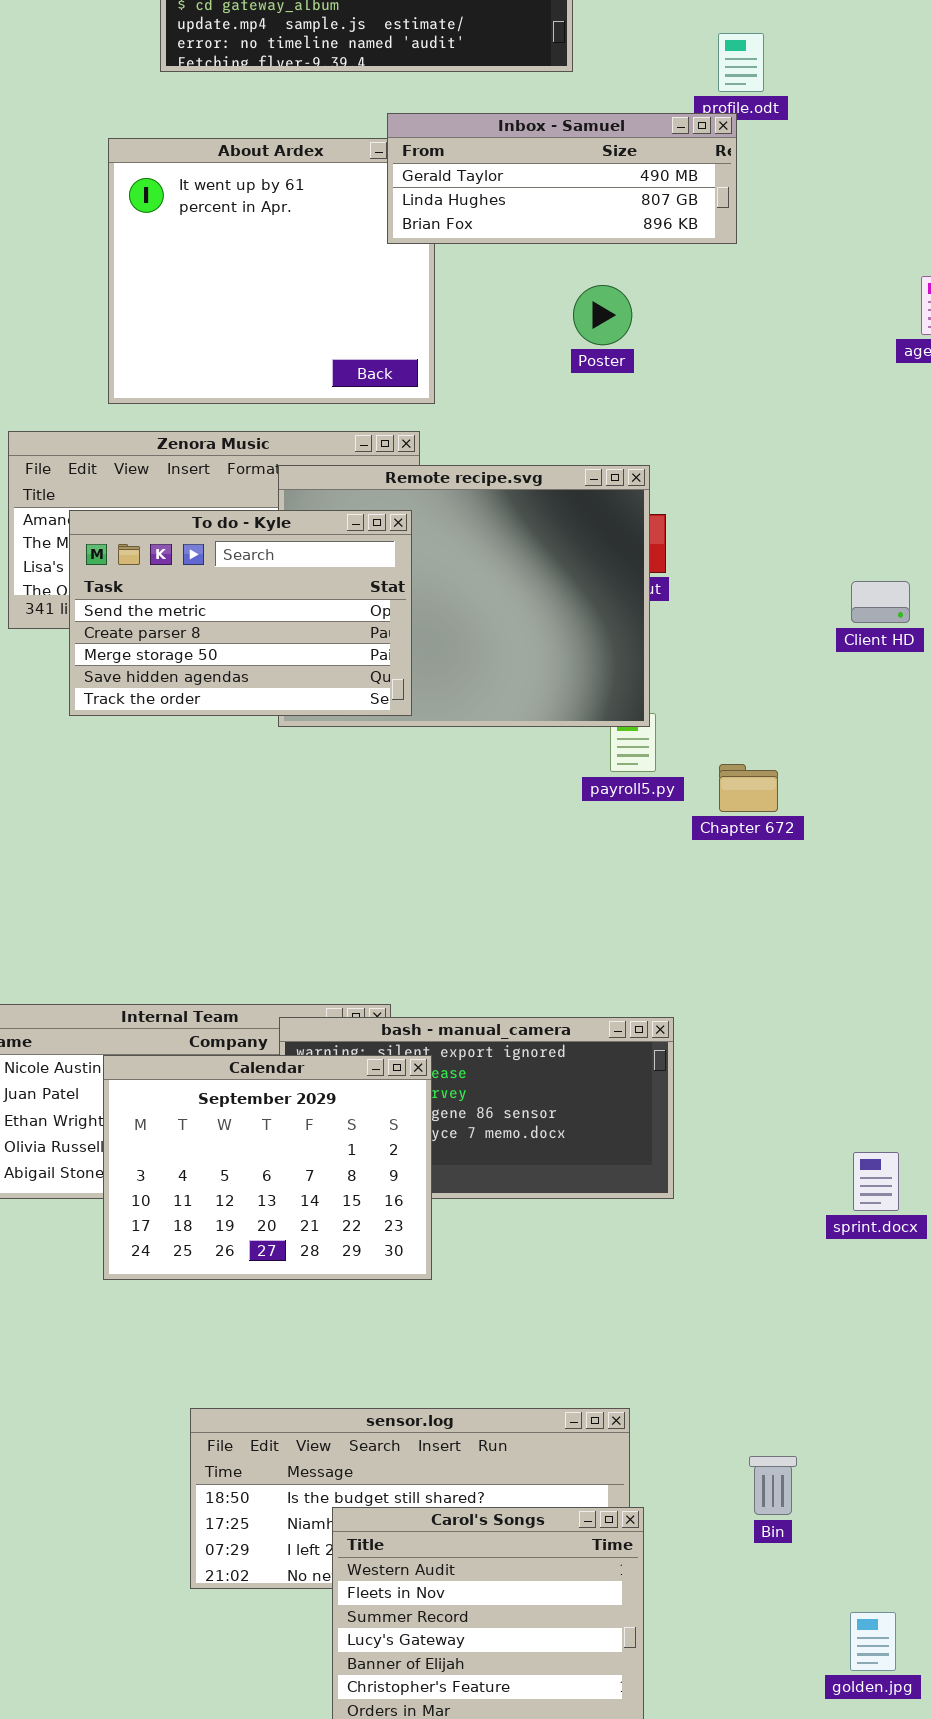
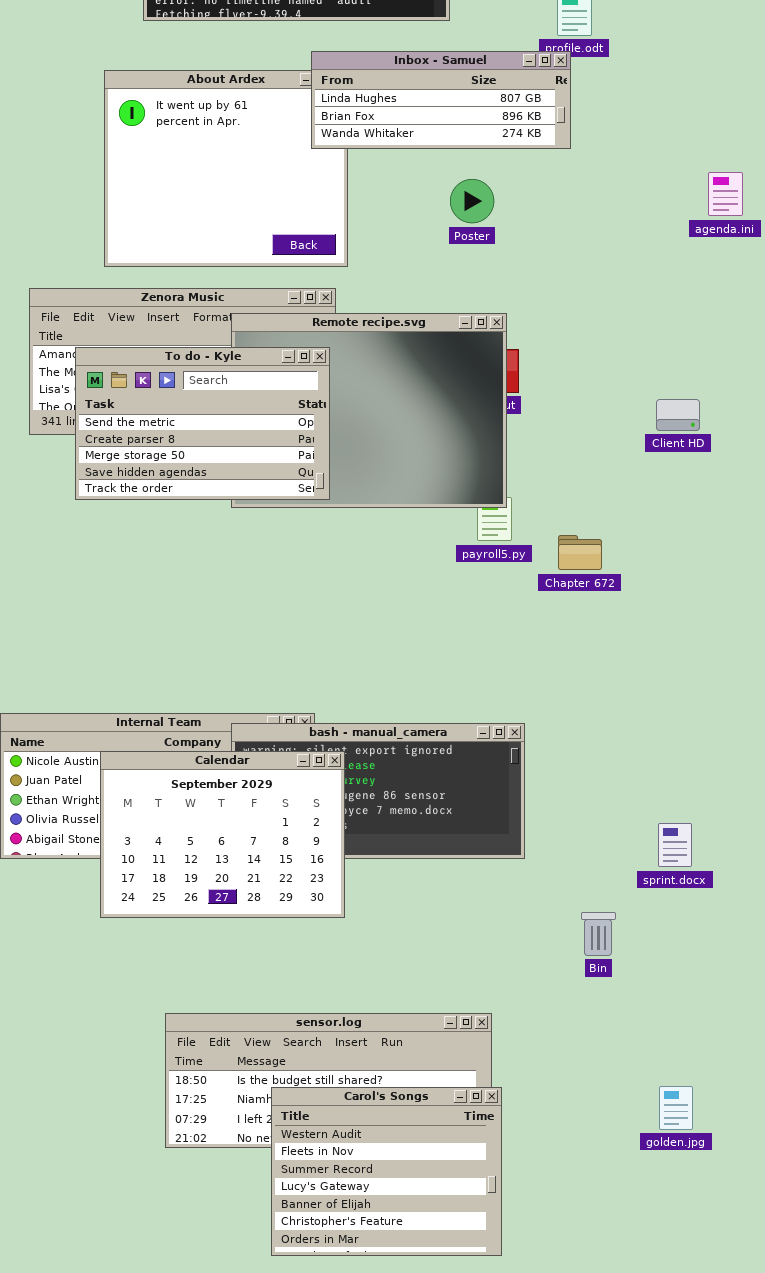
Inbox - Samuel: [387,113,737,244] -> [311,51,571,149], scrolled down 1 row
Bin: [749,1456,797,1515] -> [581,912,616,956], moved
golden.jpg: [850,1612,896,1671] -> [659,1086,693,1130], moved

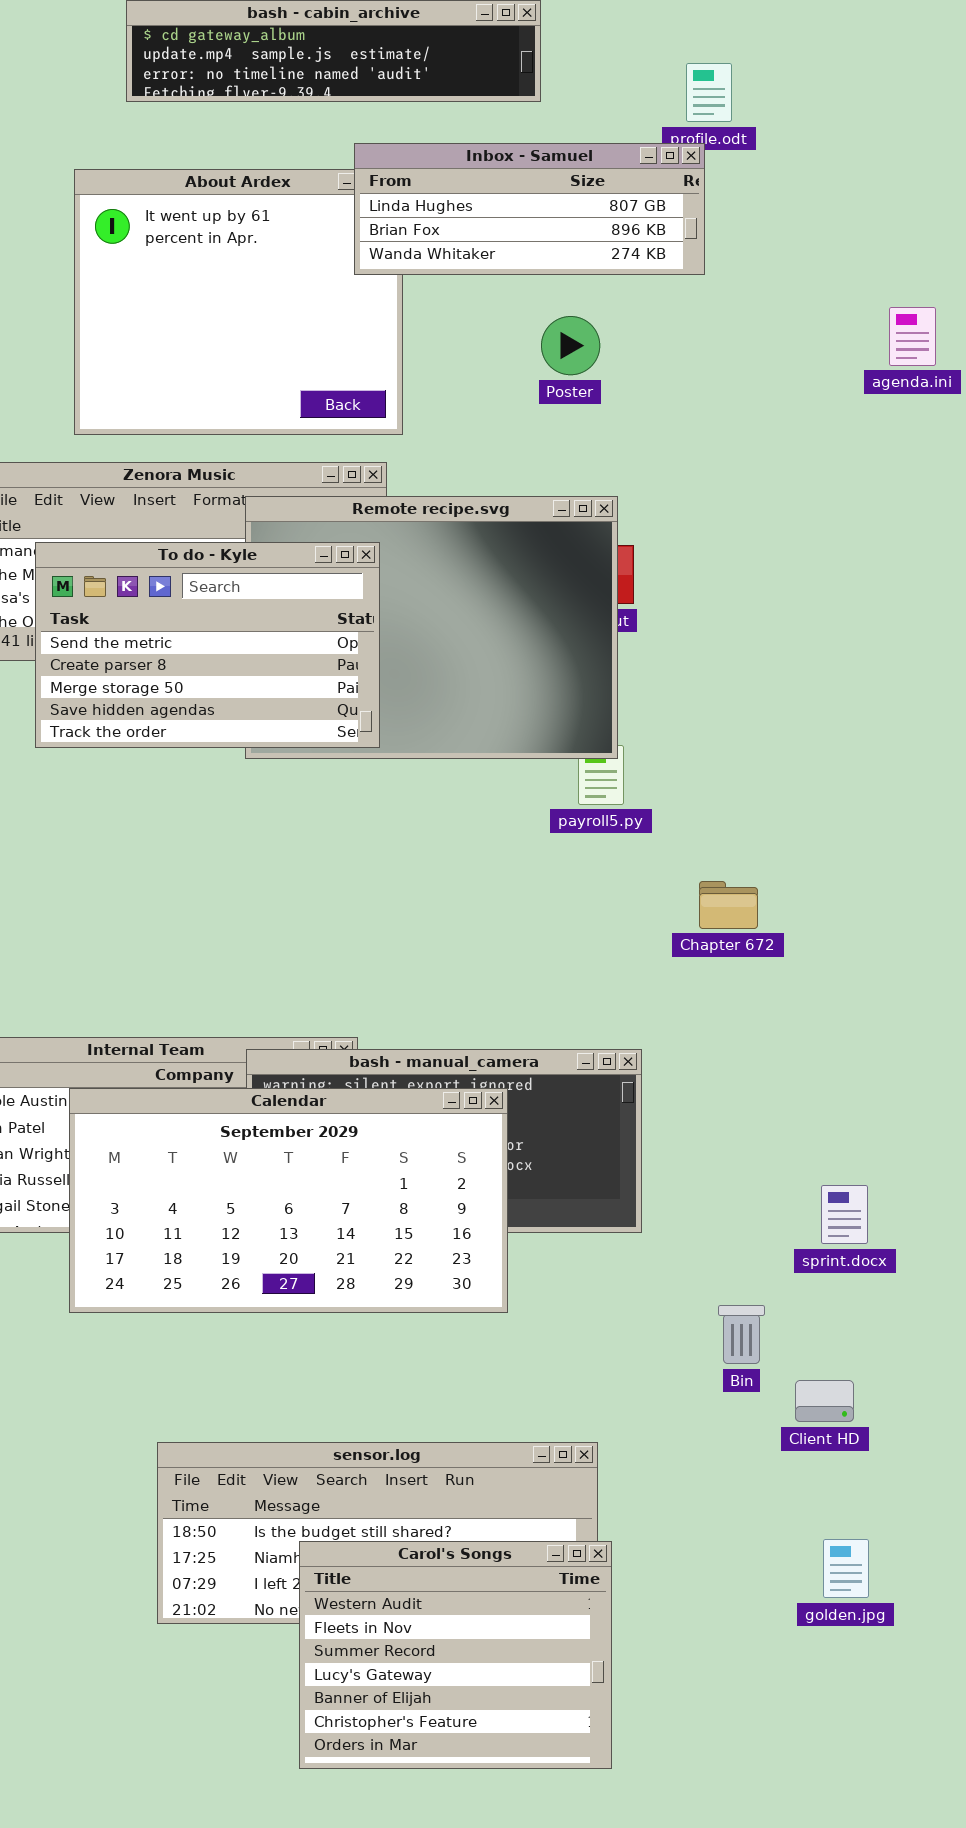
Client HD: [656,399,700,431] -> [795,1380,854,1422], moved
Chapter 672: [558,535,602,570] -> [699,881,758,929], moved
Calendar: [100,751,345,918] -> [69,1088,508,1313], resized

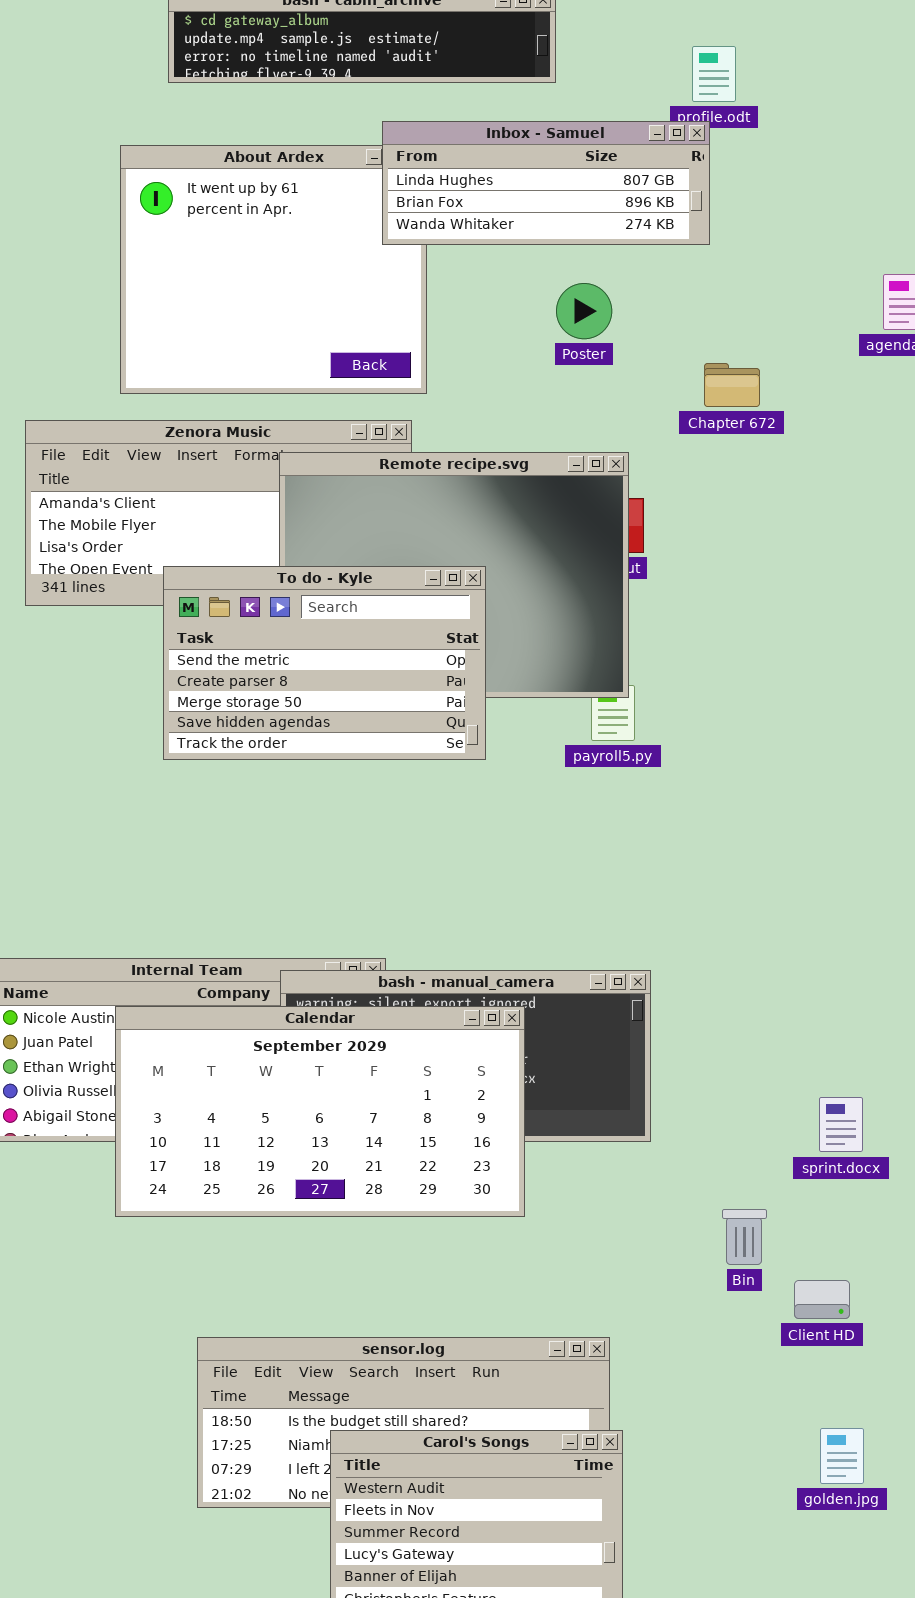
To do - Kyle: [35,542,380,748] -> [163,566,486,760], moved
Chapter 672: [699,881,758,929] -> [704,363,760,407], moved

